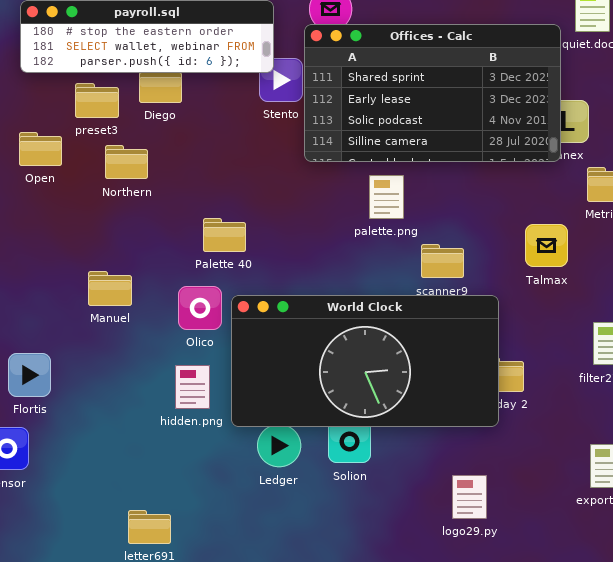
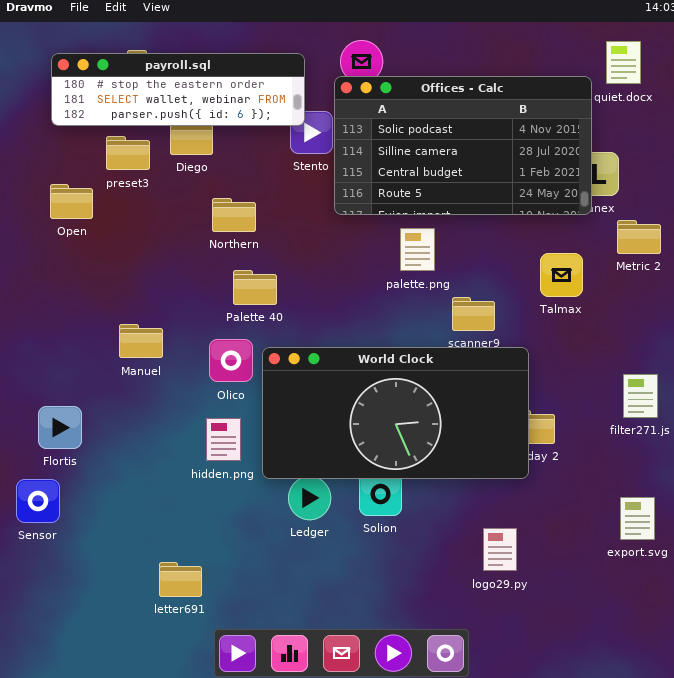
Offices - Calc: [304,24,561,162] -> [334,76,592,215], scrolled down 2 rows
Northern: [105,145,148,179] -> [212,198,256,232], moved
Talmax: [525,224,568,267] -> [540,253,583,297], moved

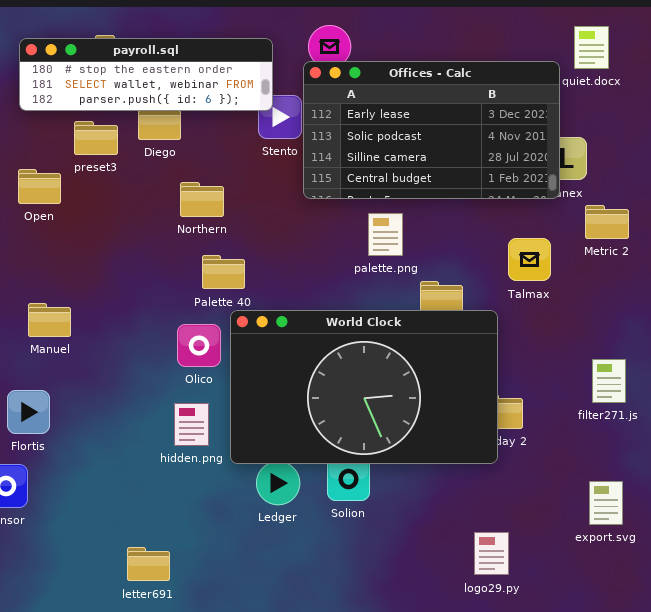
Offices - Calc: [334,76,592,215] -> [303,61,560,199], scrolled up 1 row
Manuel: [119,324,163,358] -> [28,303,71,337], moved
World Clock: [262,347,529,479] -> [230,310,498,464], resized
logo29.py: [483,528,517,571] -> [474,532,509,575], moved

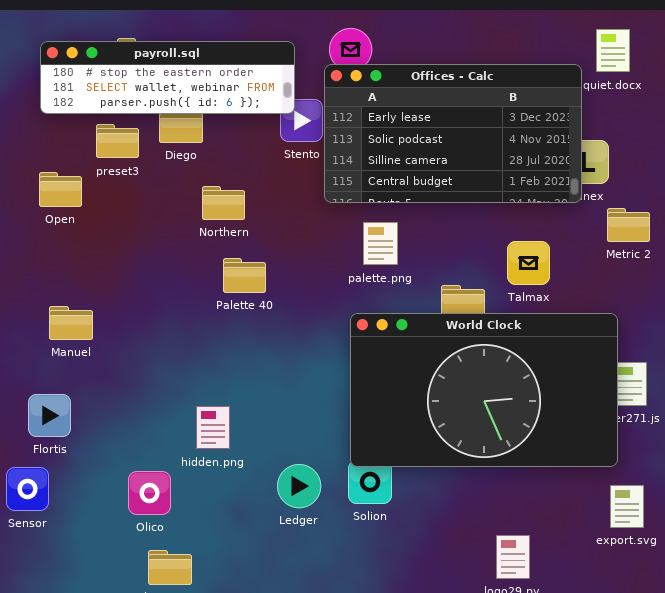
palette.png: [368,213,403,256] -> [363,222,398,265], moved
Talmax: [508,238,551,281] -> [507,241,550,285], moved
World Clock: [230,310,498,464] -> [350,313,618,467], moved
Olico: [177,324,221,367] -> [128,471,171,515], moved

